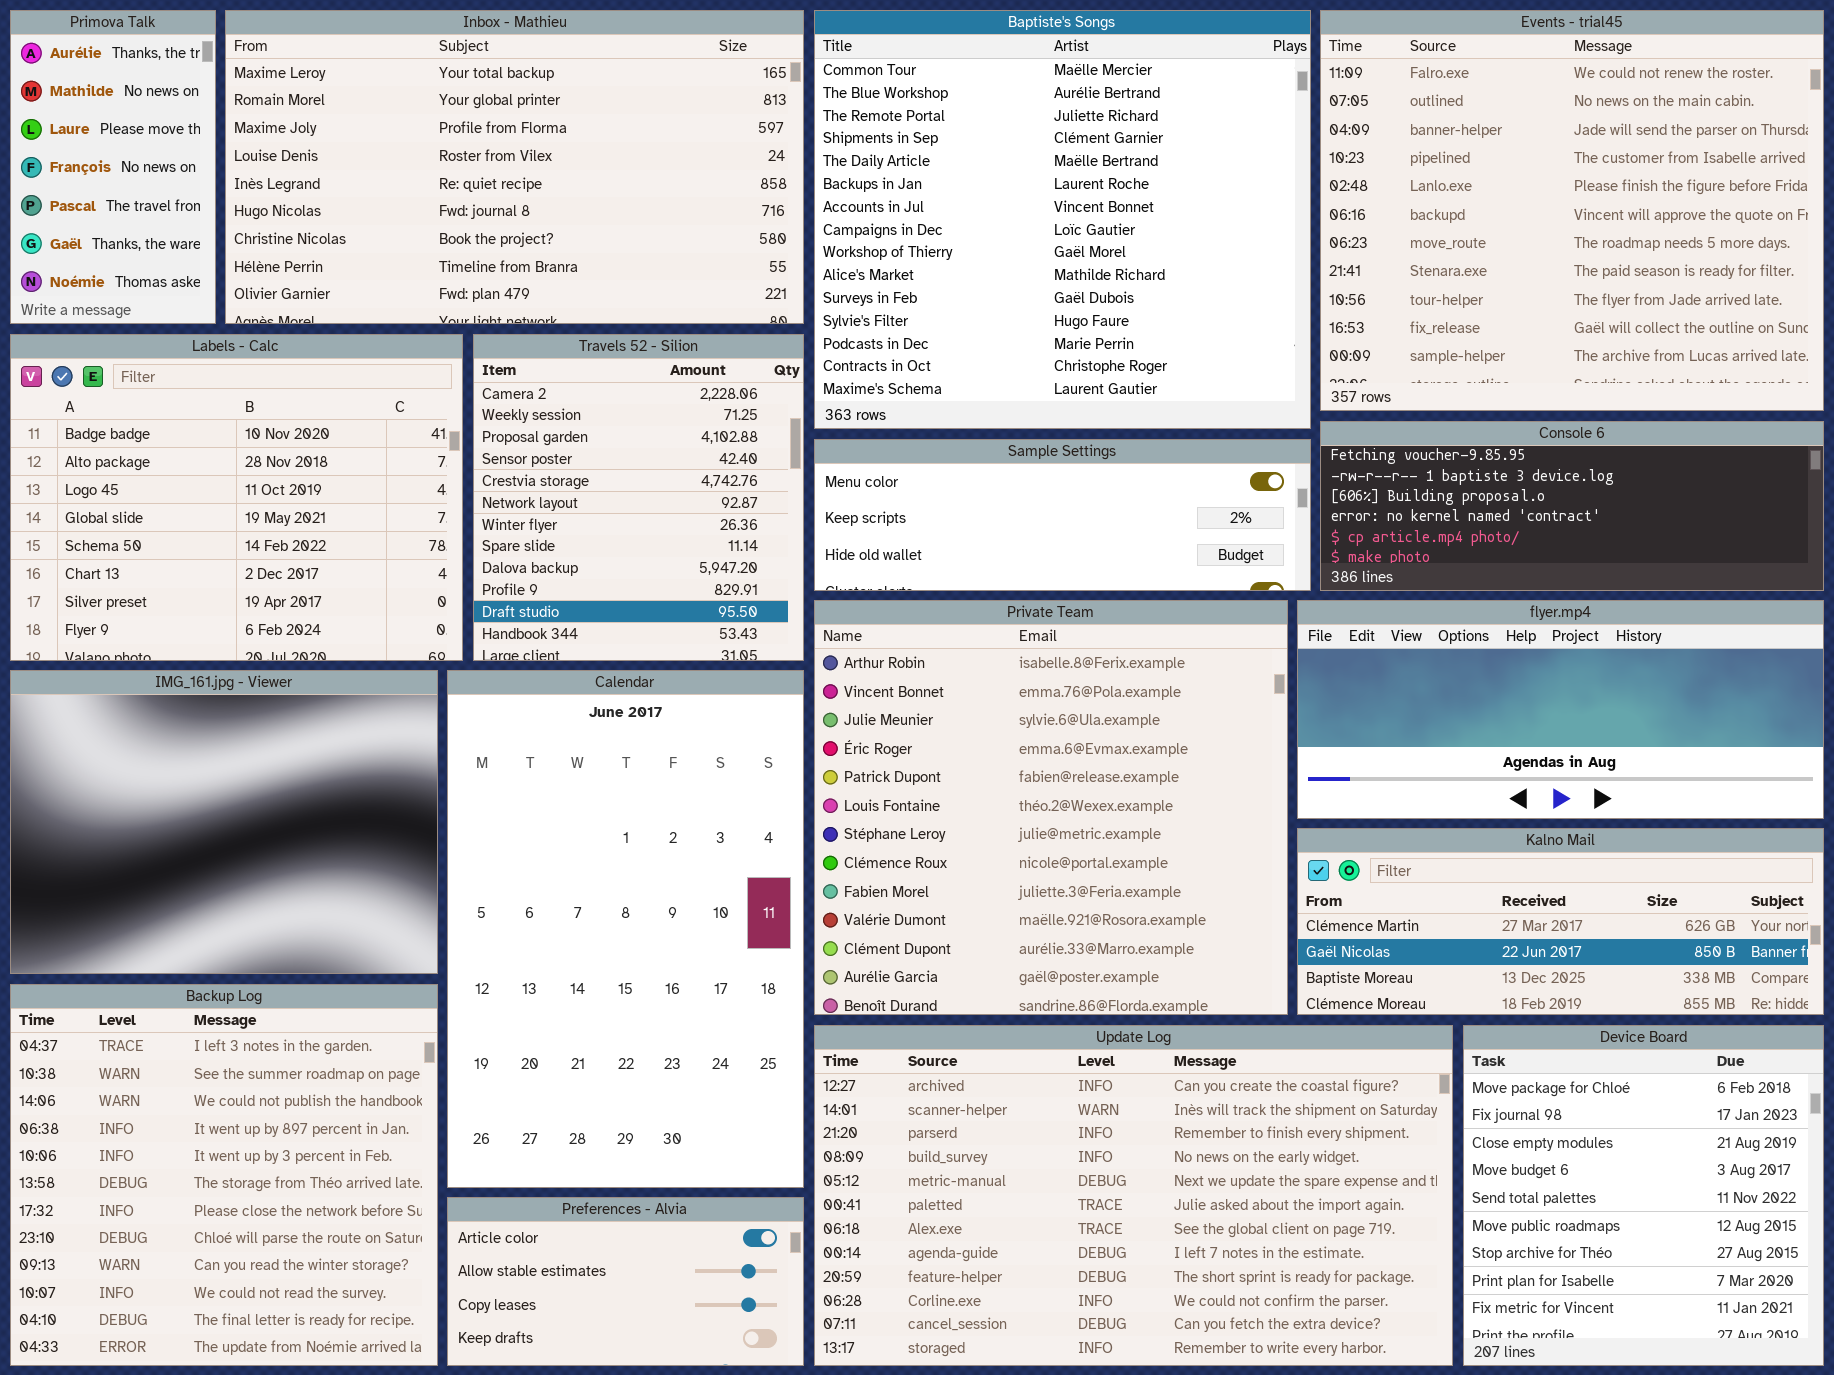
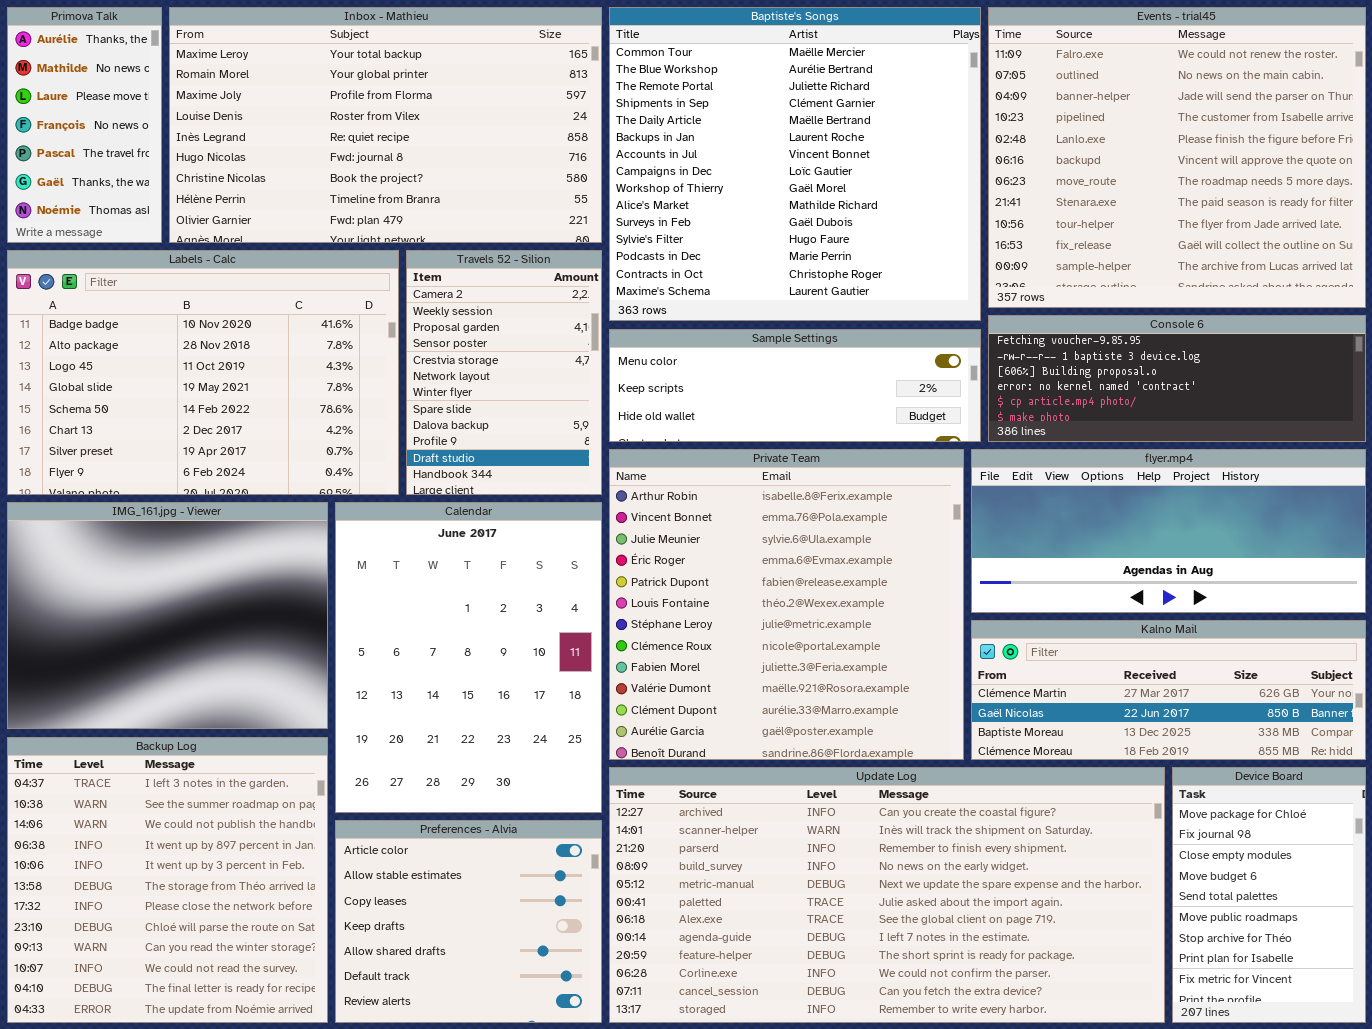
Labels - Calc: [10,334,463,661] -> [7,250,399,495], resized
Travels 52 - Silion: [473,334,804,661] -> [406,250,602,495], resized
Calendar: [447,670,804,1188] -> [335,502,602,813], resized
Update Log: [814,1025,1453,1366] -> [609,767,1165,1023], resized
Device Board: [1463,1025,1824,1366] -> [1172,767,1366,1023], resized
Preferences - Alvia: [447,1197,804,1366] -> [335,820,602,1023], resized

